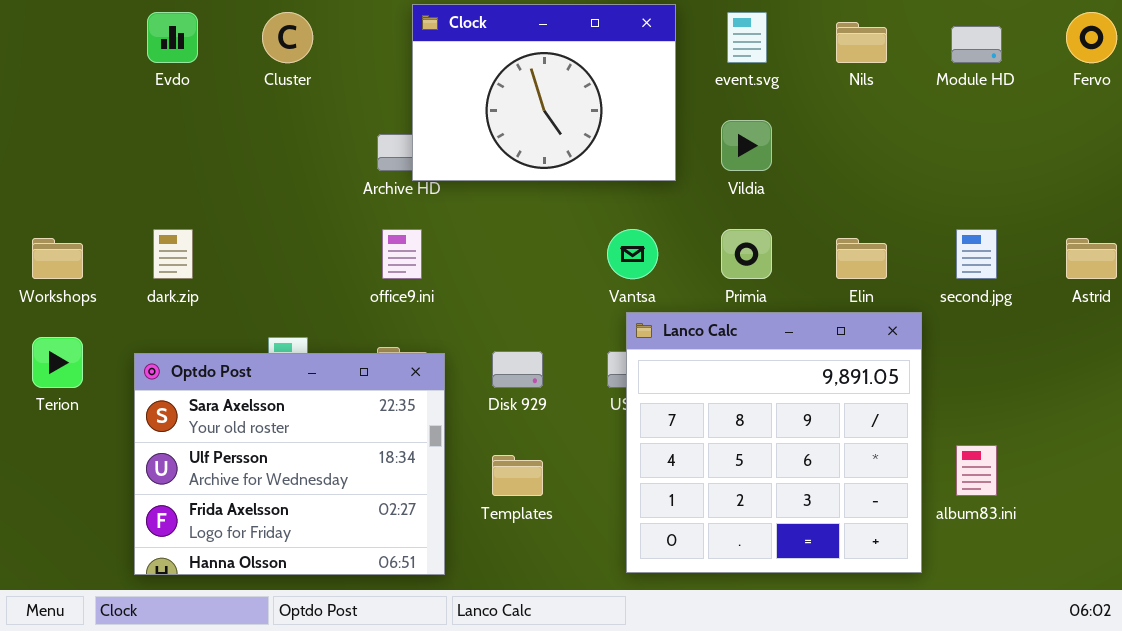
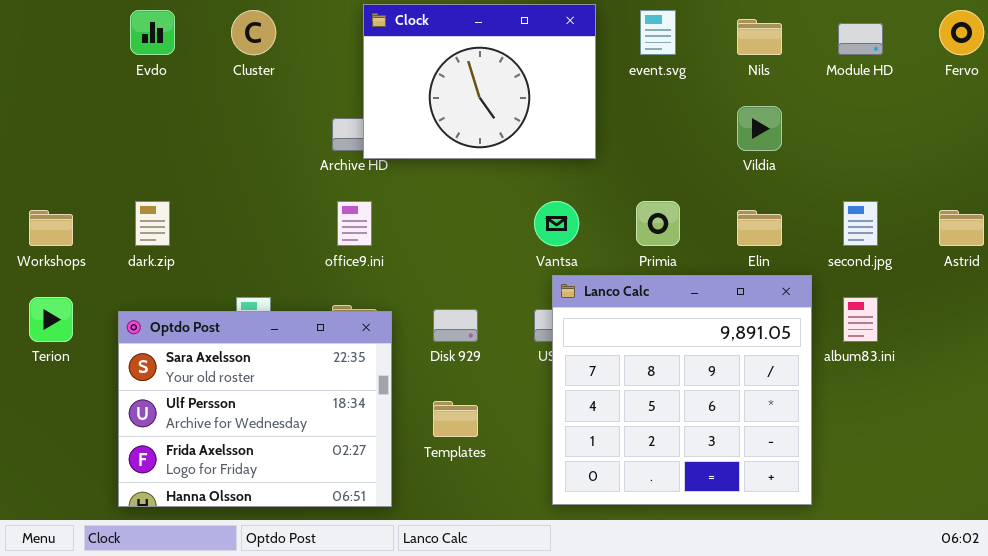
Vildia: [721,120,772,171] -> [737,106,782,151], moved
album83.ini: [956,445,997,496] -> [843,297,878,342], moved

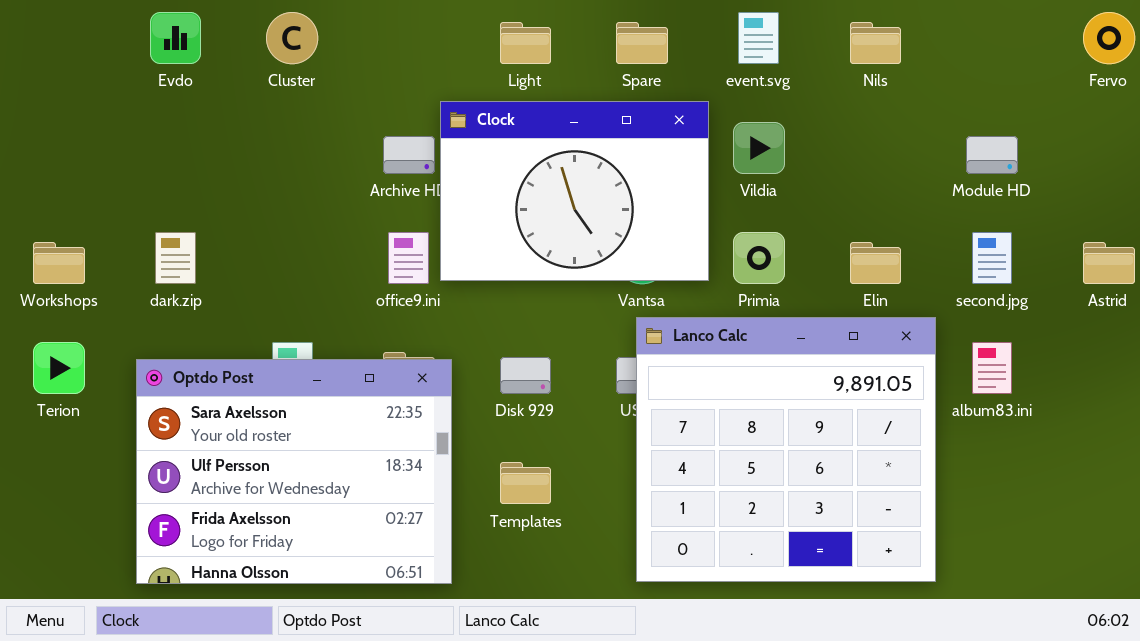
Clock: [363,4,596,159] -> [440,101,709,281], moved
Module HD: [838,23,883,55] -> [966,136,1018,174], moved
Vildia: [737,106,782,151] -> [733,122,785,174], moved

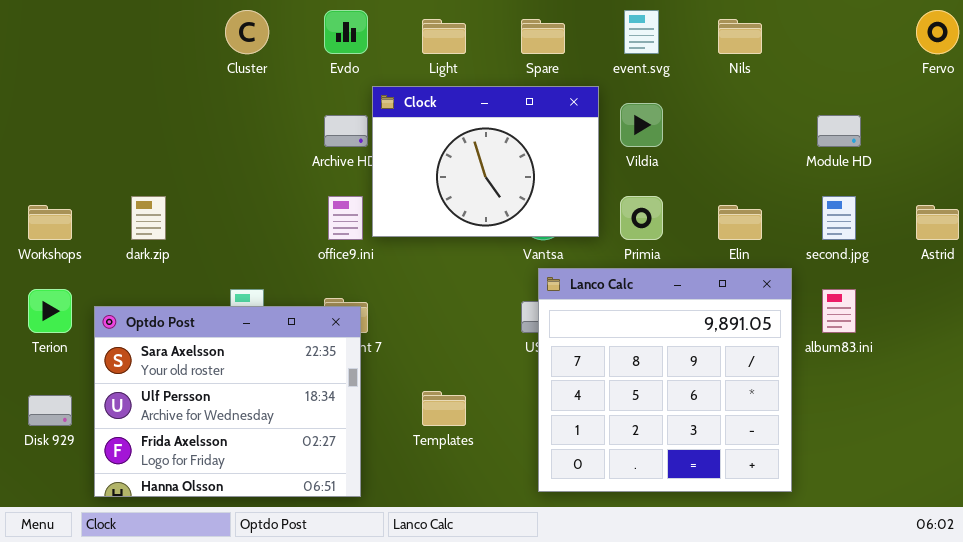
Evdo: [150,12,201,64] -> [324,10,368,54], moved
Disk 929: [500,357,551,394] -> [28,395,72,426], moved
Optdo Post: [136,359,452,584] -> [94,306,361,497], moved

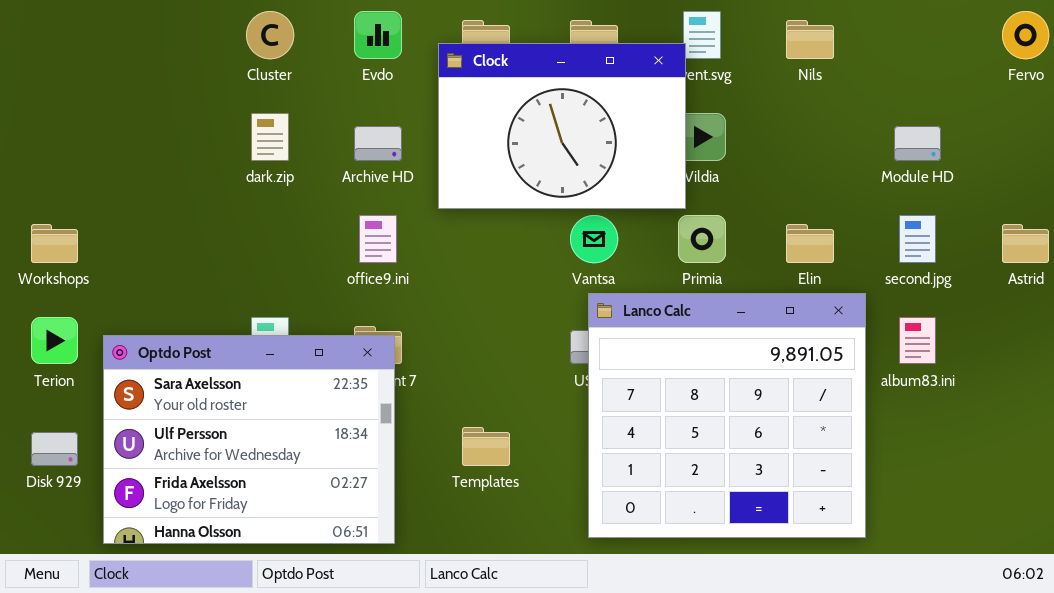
Clock: [372,86,599,237] -> [438,43,686,209], moved
dark.zip: [131,196,166,240] -> [251,113,289,161], moved

